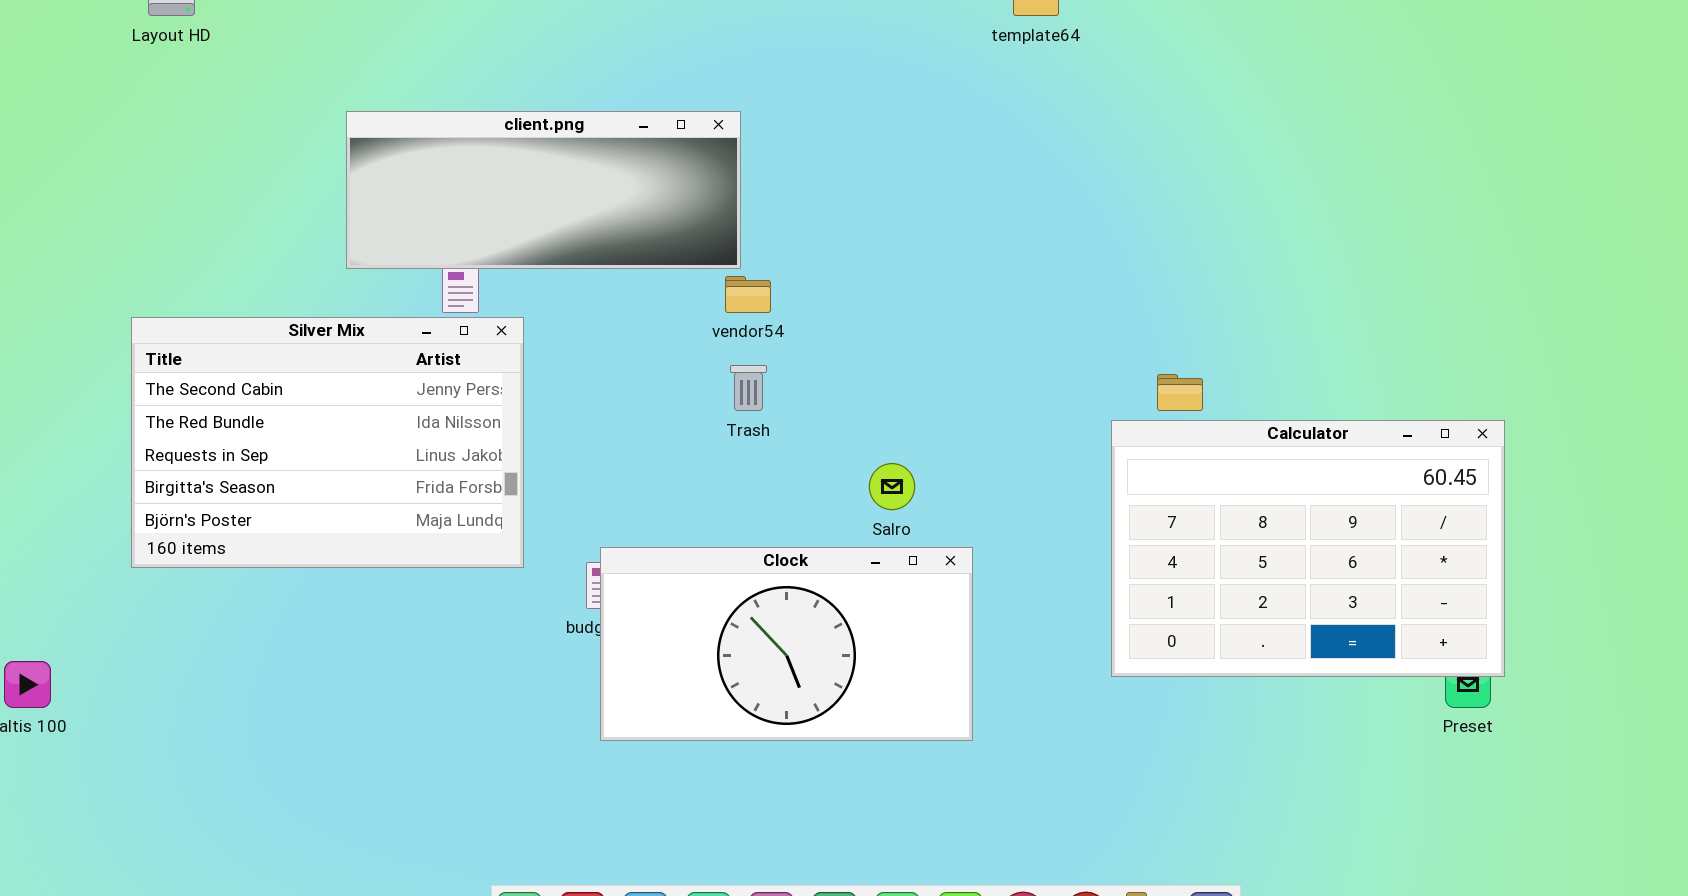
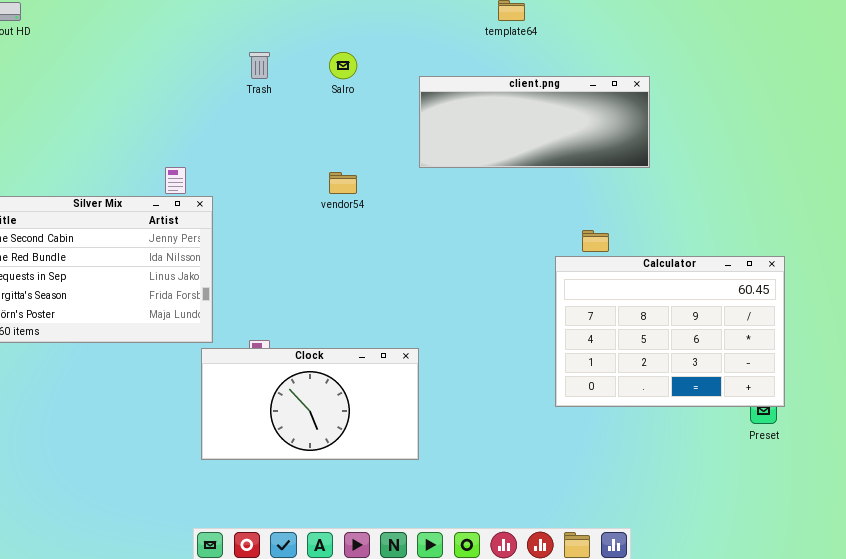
client.png: [346,111,741,269] -> [419,76,650,168], moved
Trash: [730,365,767,411] -> [249,52,270,79], moved
Salro: [869,463,915,510] -> [329,52,357,79], moved
Clock: [600,547,973,741] -> [201,348,419,460], moved

